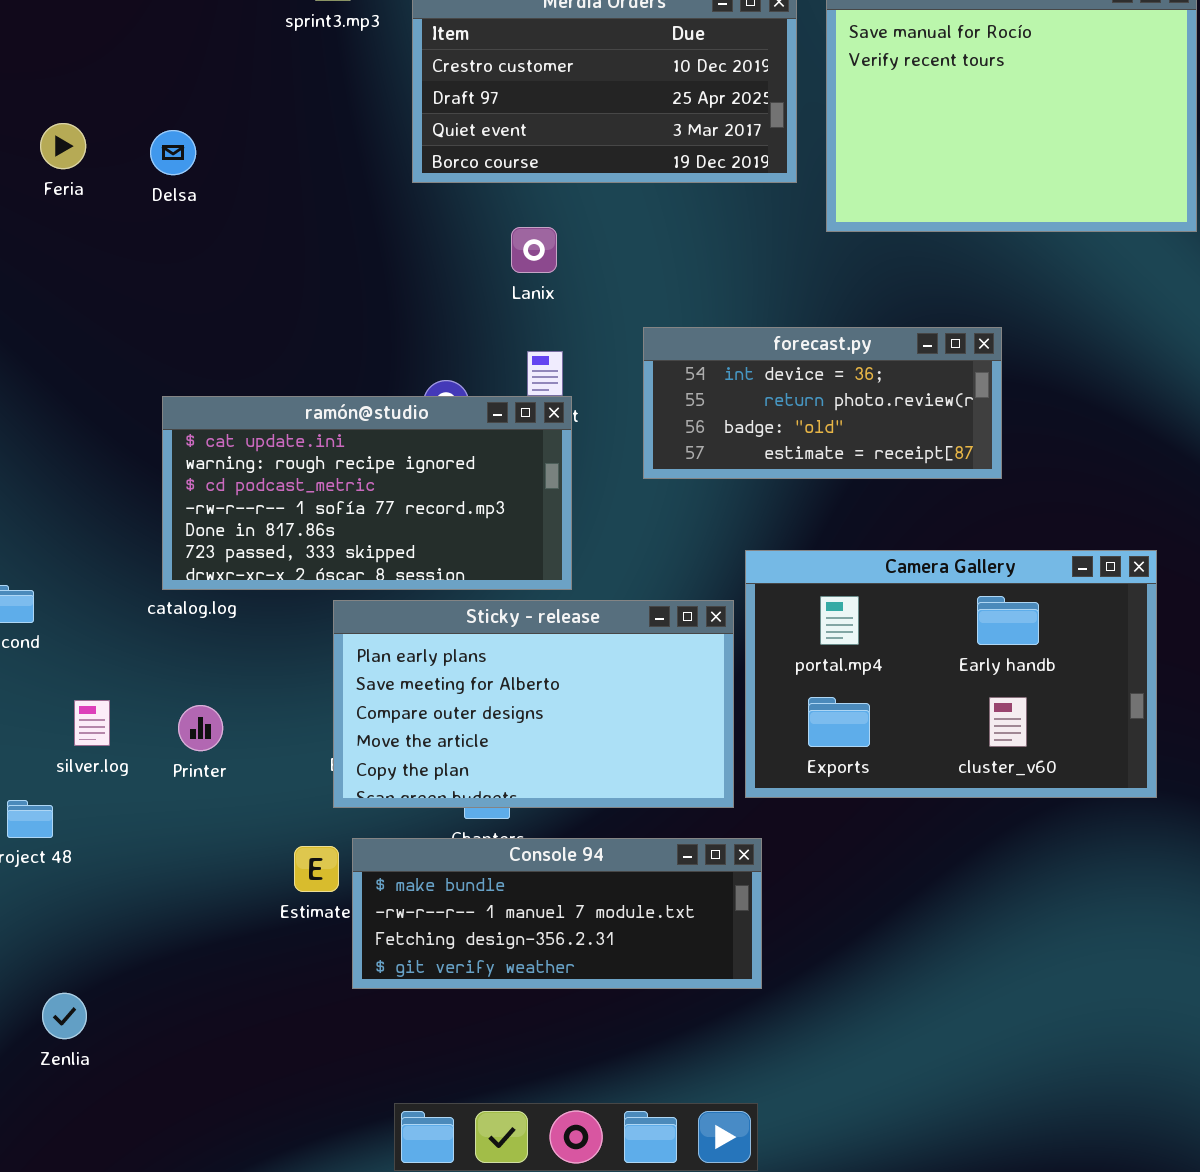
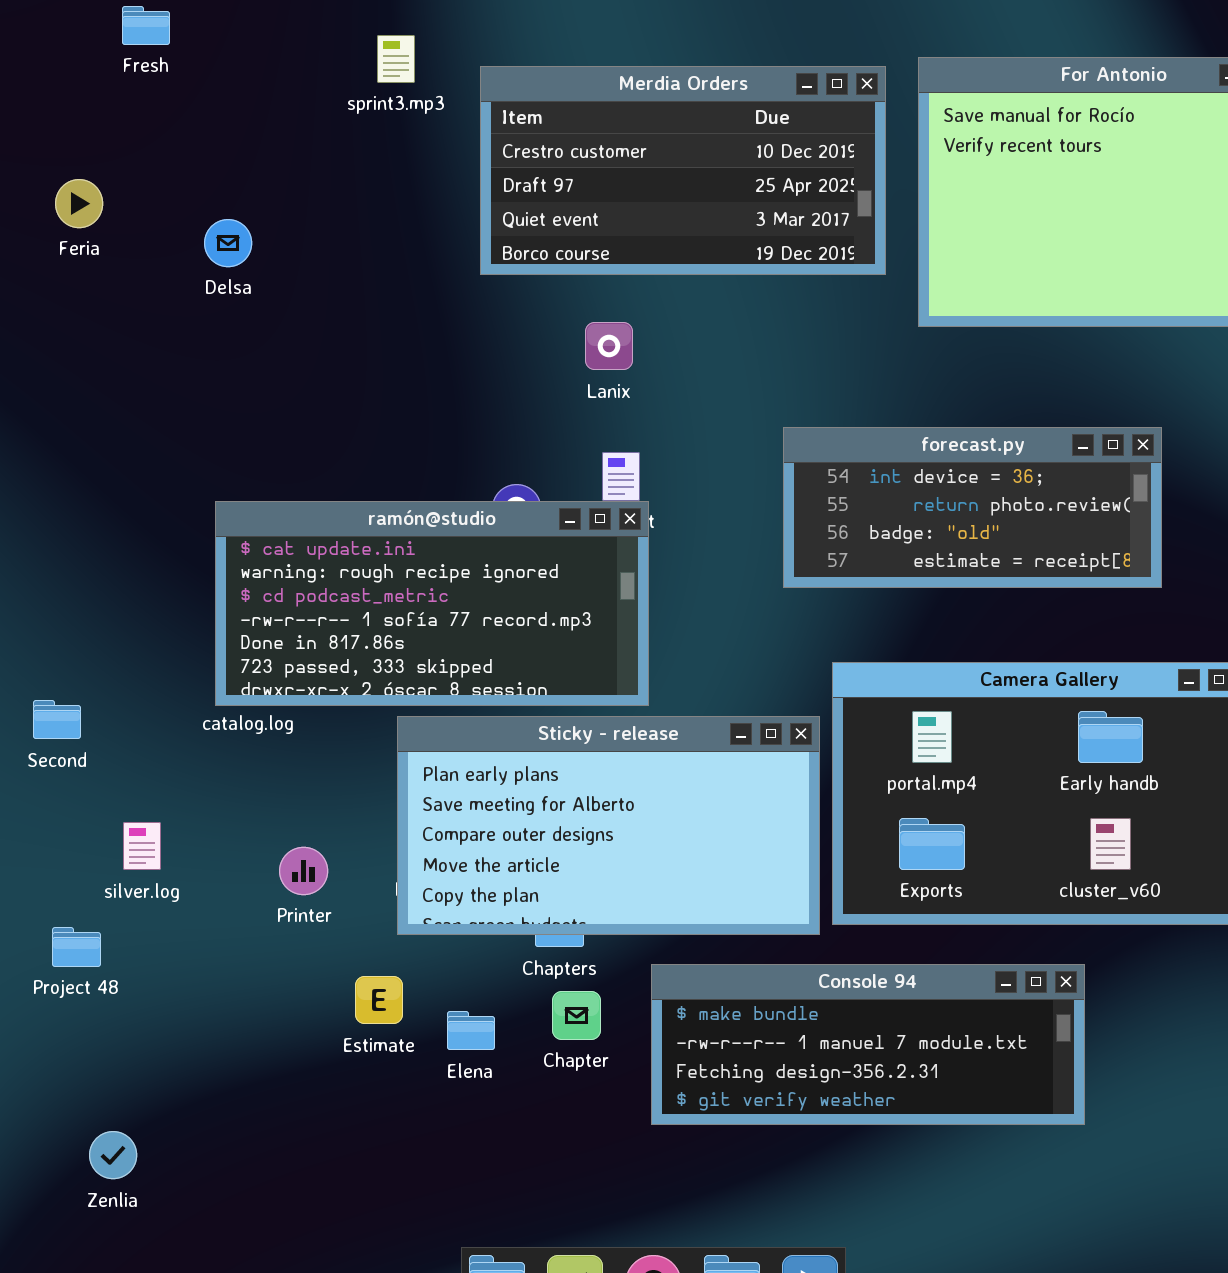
Feria: [40,123,86,169] -> [55,179,103,228], moved
forecast.py: [643,327,1002,479] -> [783,427,1162,588], moved
Printer: [178,705,223,751] -> [279,847,328,895], moved
Console 94: [352,838,762,989] -> [651,964,1085,1125], moved

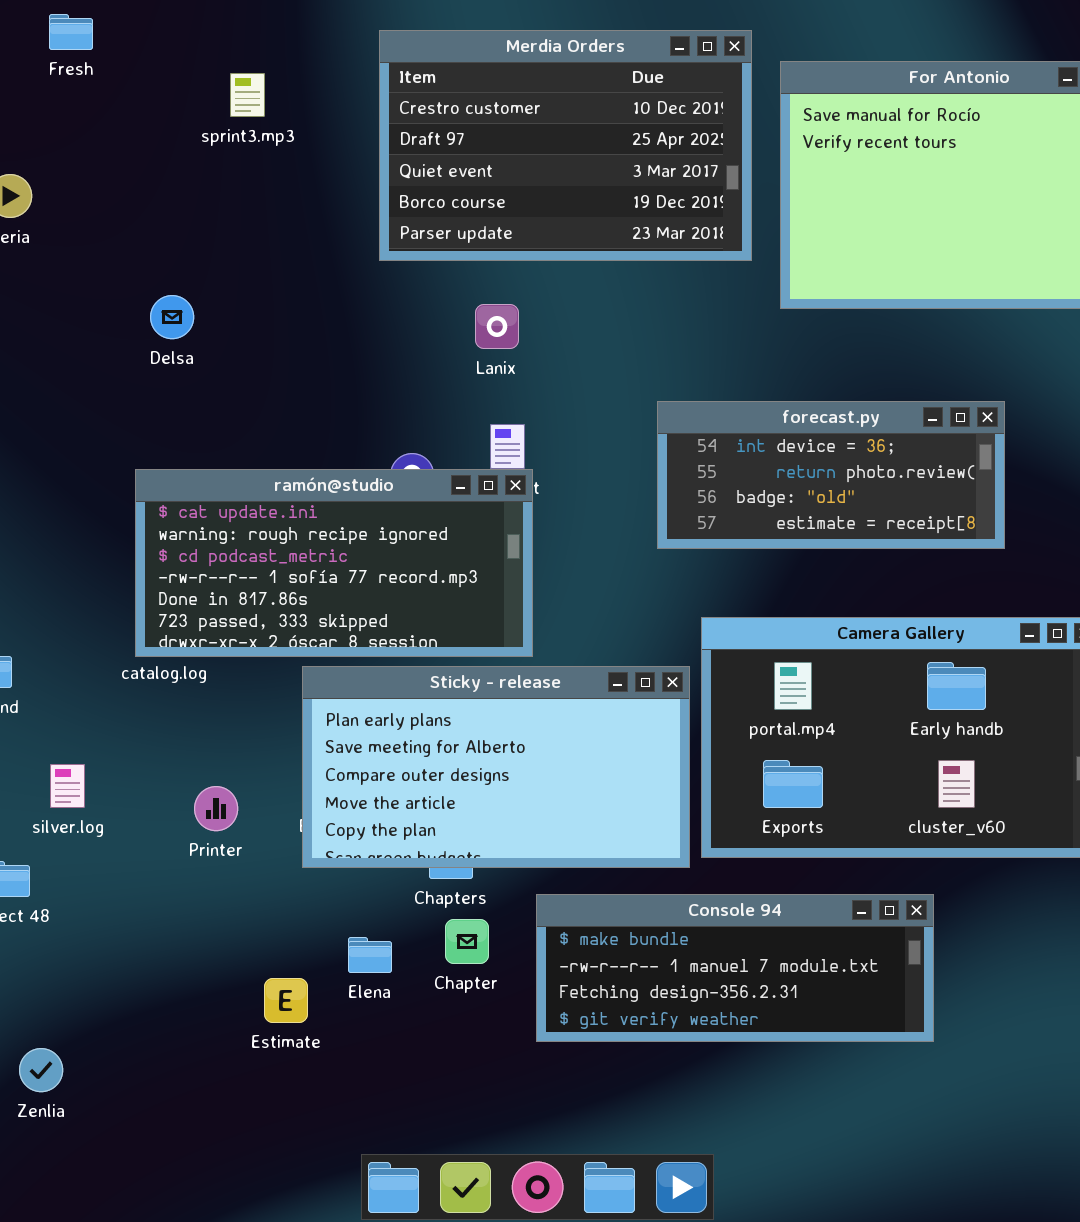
sprint3.mp3: [377,35,415,83] -> [230,73,265,117], moved
Merdia Orders: [480,66,886,275] -> [379,30,752,261], resized
Delsa: [204,219,252,267] -> [150,295,194,339], moved
Estimate: [355,976,403,1024] -> [264,978,308,1023], moved

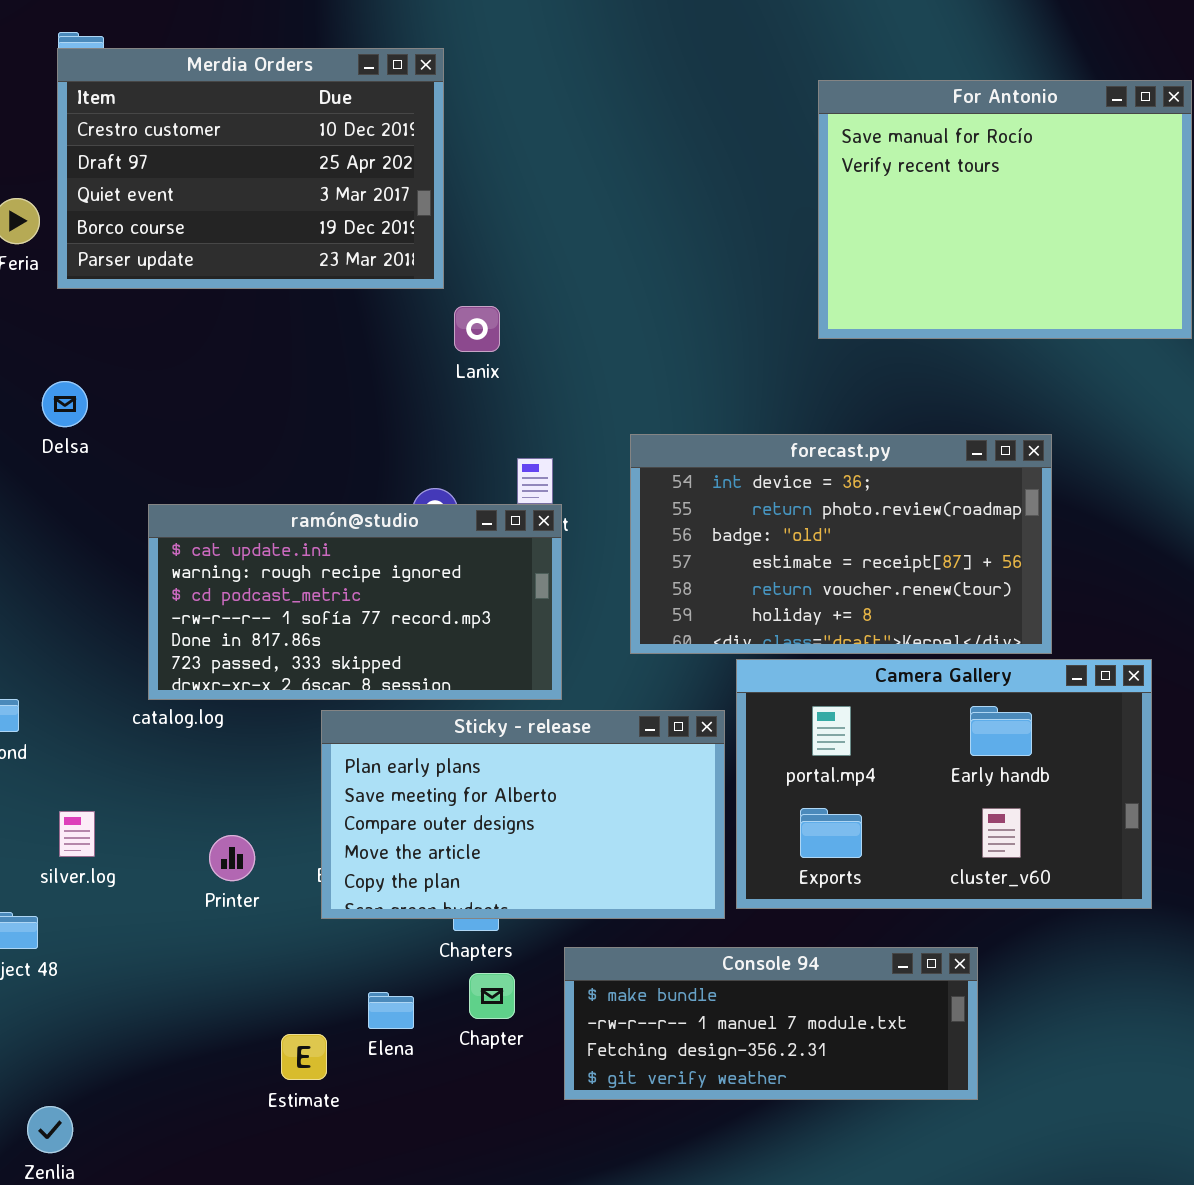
Merdia Orders: [379,30,752,261] -> [57,48,444,289], moved
Delsa: [150,295,194,339] -> [42,381,88,427], moved
Lanix: [475,304,519,349] -> [454,306,500,352], moved
forecast.py: [657,401,1005,549] -> [630,434,1052,654], resized

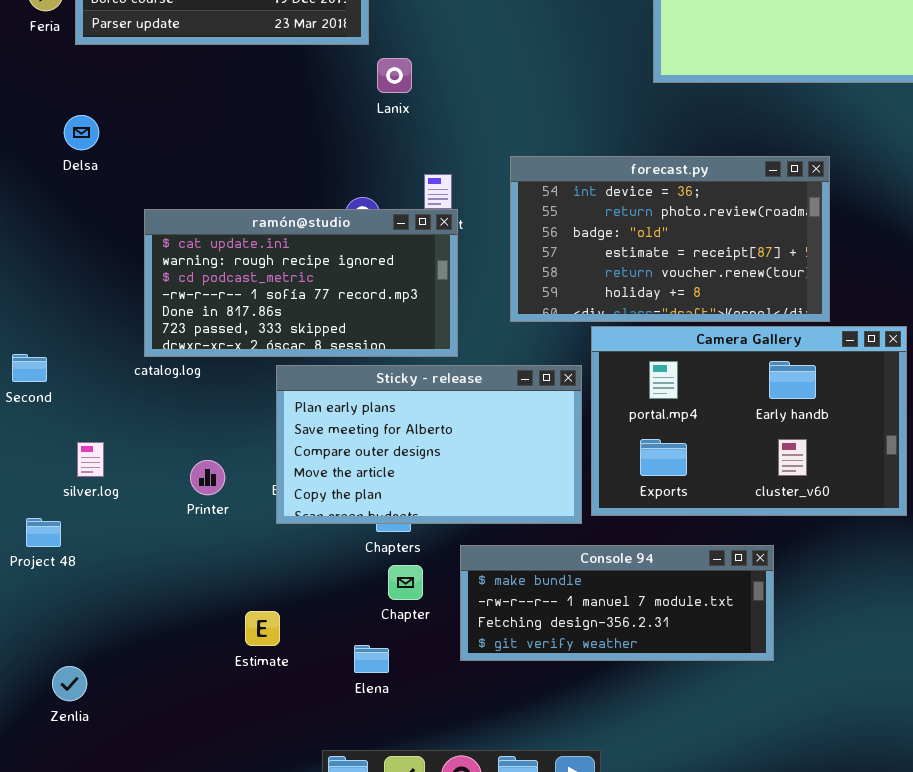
Elena: [368,992,414,1029] -> [354,645,389,673], moved

